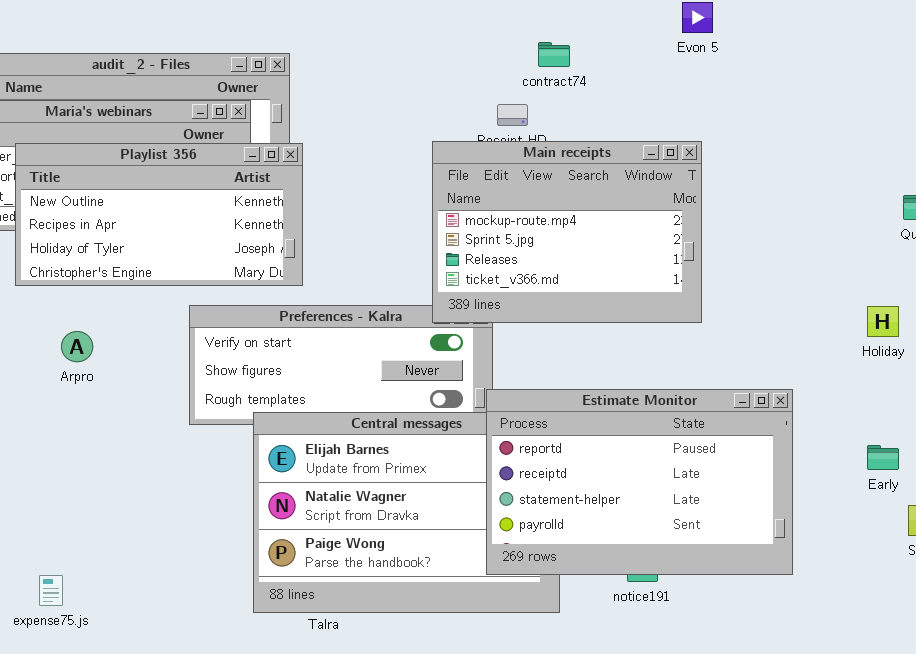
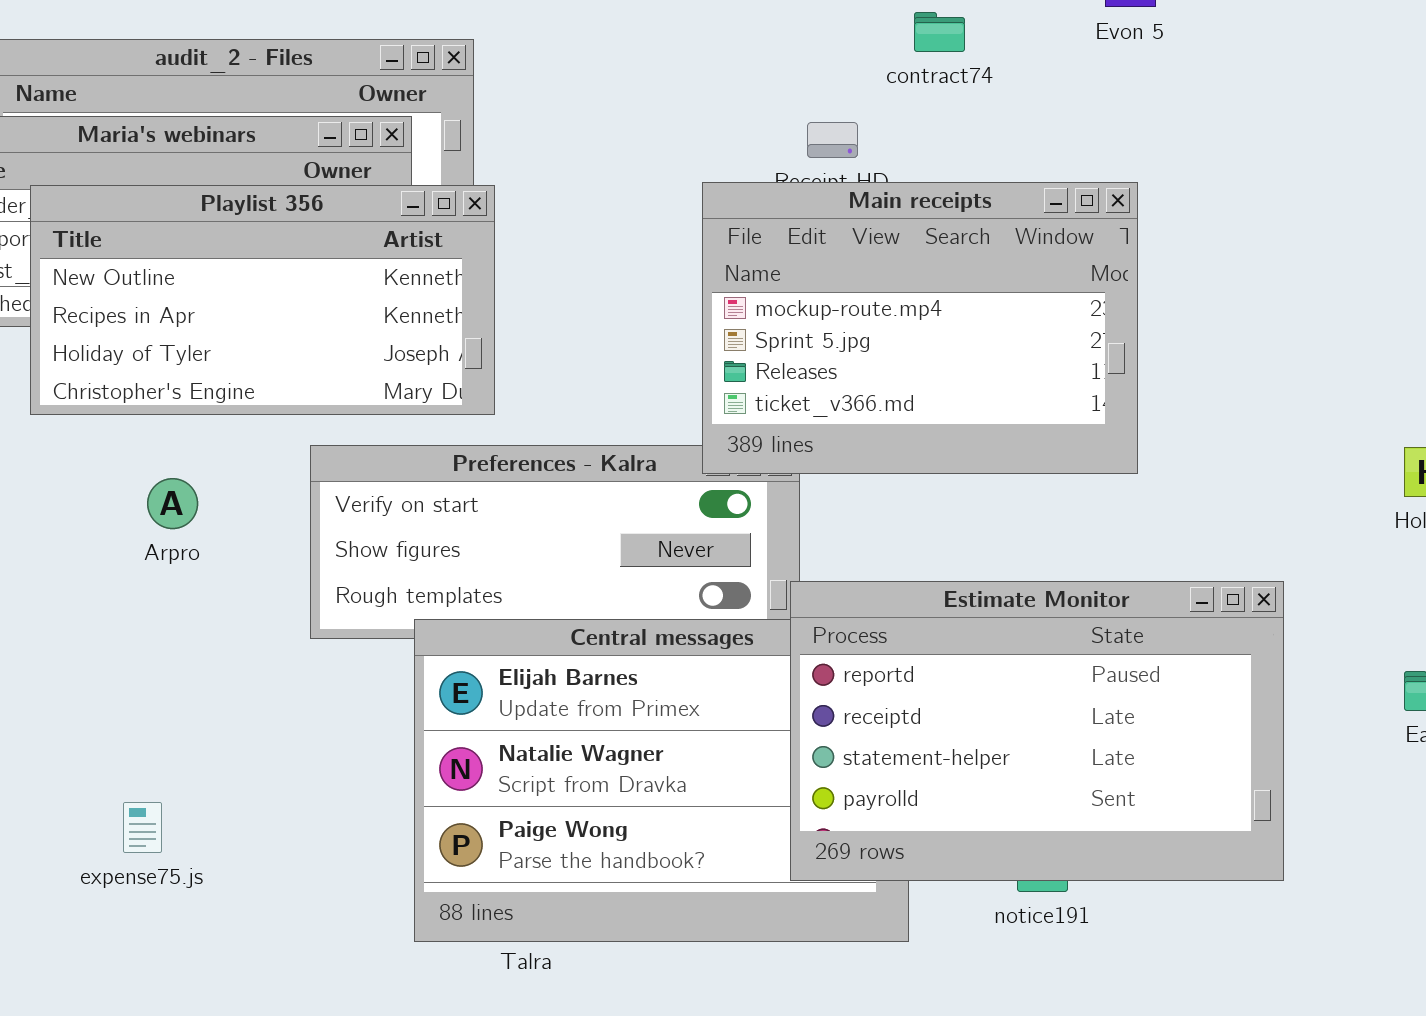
contract74: [538,42,570,67] -> [914,12,965,52], moved
Arpro: [61,331,93,362] -> [147,478,198,529], moved
expense75.js: [39,575,63,606] -> [123,802,162,853], moved

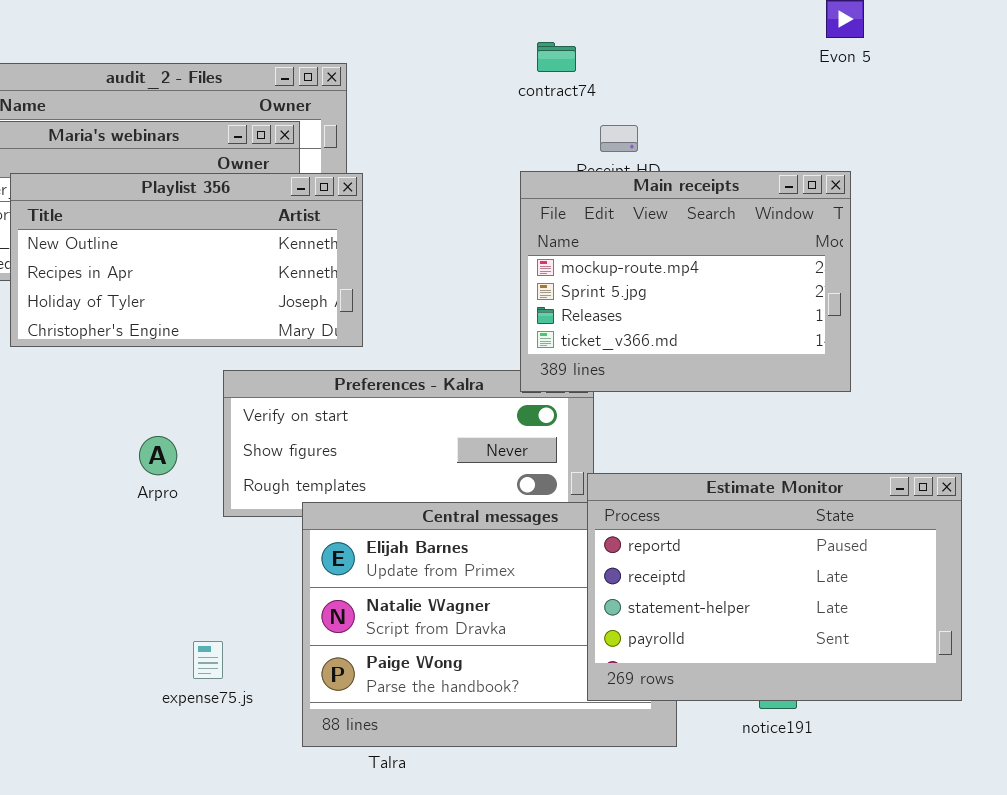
contract74: [914,12,965,52] -> [537,42,576,72], moved
Arpro: [147,478,198,529] -> [139,436,177,475], moved
expense75.js: [123,802,162,853] -> [193,641,223,679], moved

